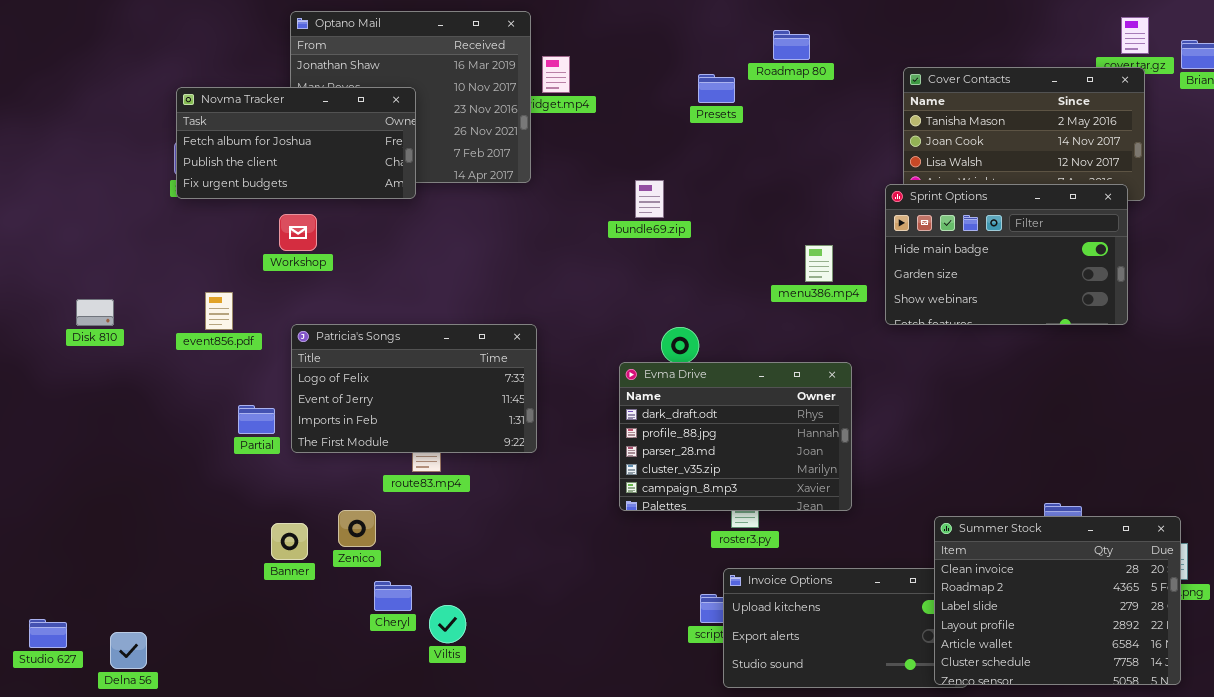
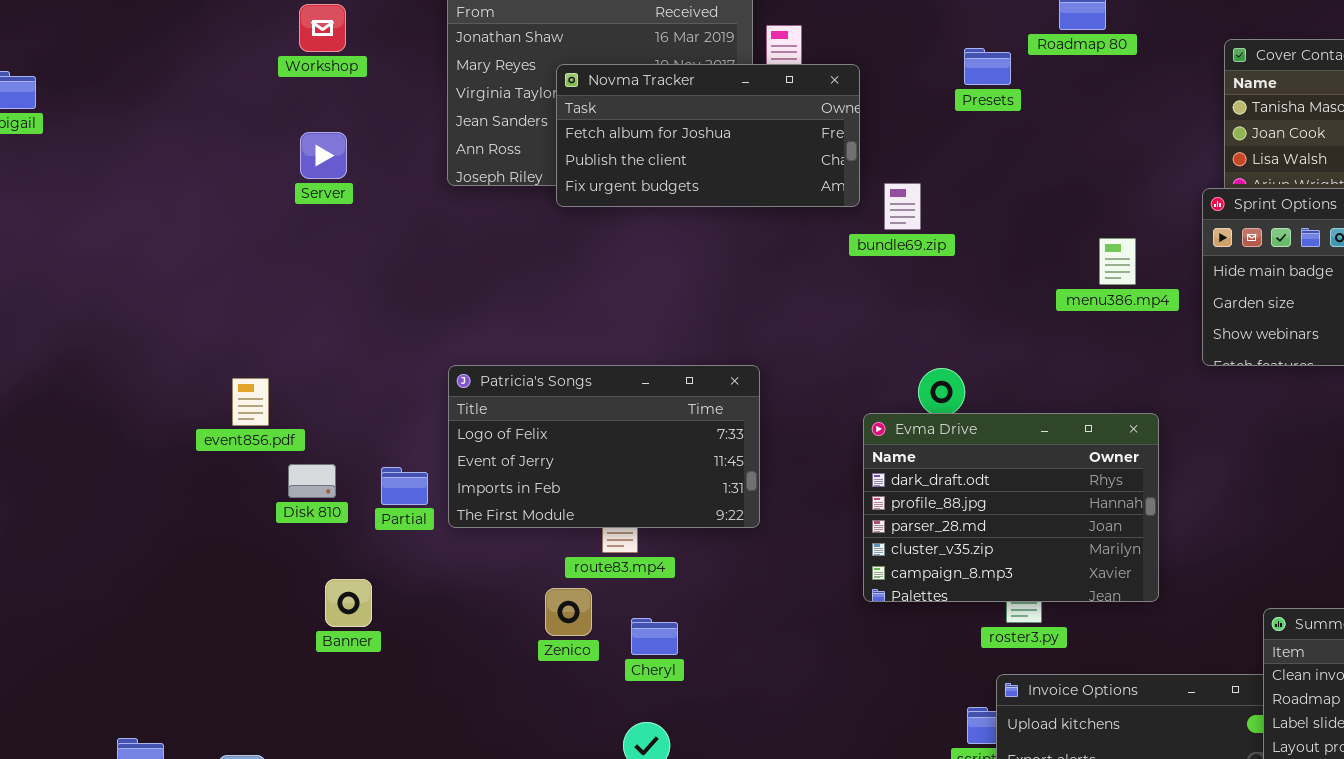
Novma Tracker: [176,87,416,199] -> [556,64,860,207], moved
Workshop: [279,214,317,251] -> [299,4,346,52], moved
menu386.mp4: [805,245,833,282] -> [1099,238,1136,285], moved
event856.pdf: [205,292,233,330] -> [232,378,269,426], moved
Disk 810: [76,299,114,326] -> [288,464,336,498], moved
Zenico: [338,510,376,547] -> [545,588,592,636], moved
Banner: [271,523,308,560] -> [325,579,372,627], moved
Cheryl: [374,581,412,611] -> [631,618,678,655], moved

